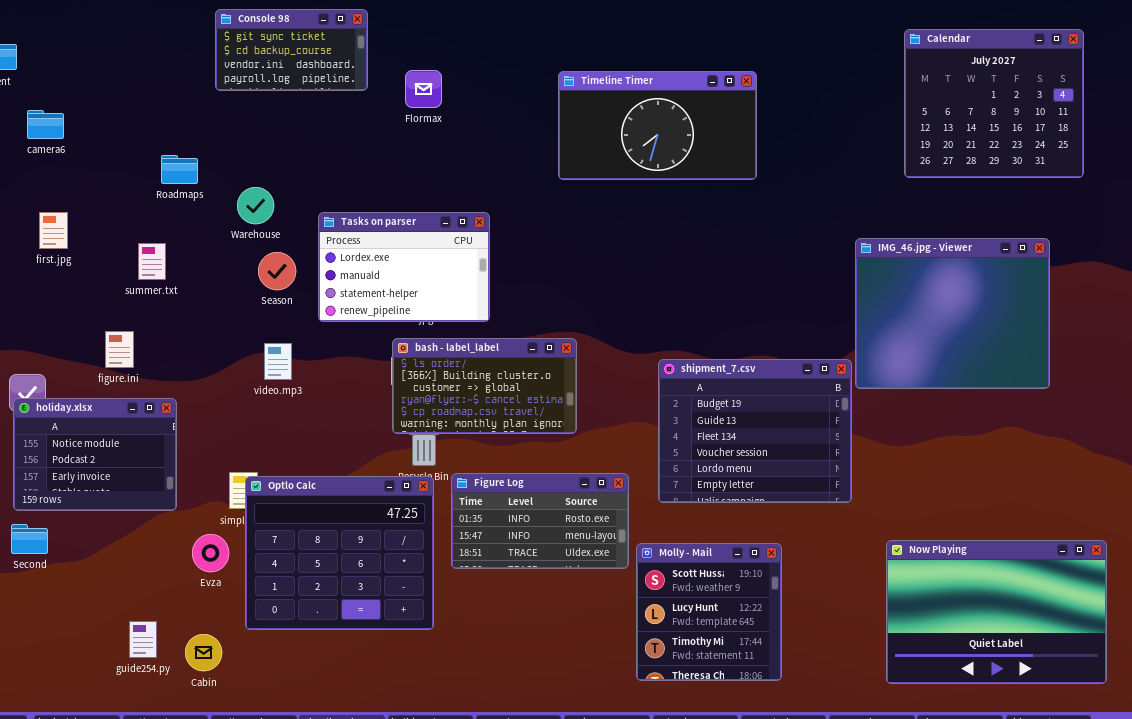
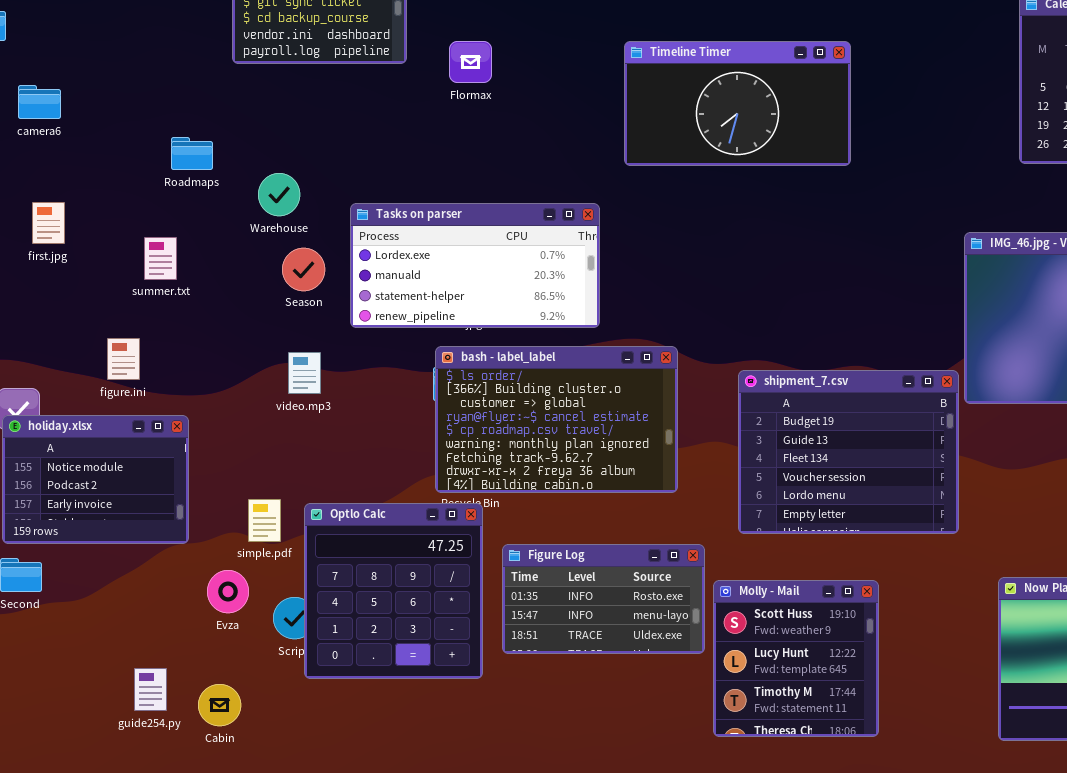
Tasks on parser: [318,212,490,322] -> [350,203,600,328], resized
bash - label_label: [392,338,577,434] -> [435,346,678,493], resized
Figure Log: [451,473,629,569] -> [502,544,705,654], moved
Optlo Calc: [245,476,434,630] -> [304,503,483,679], resized

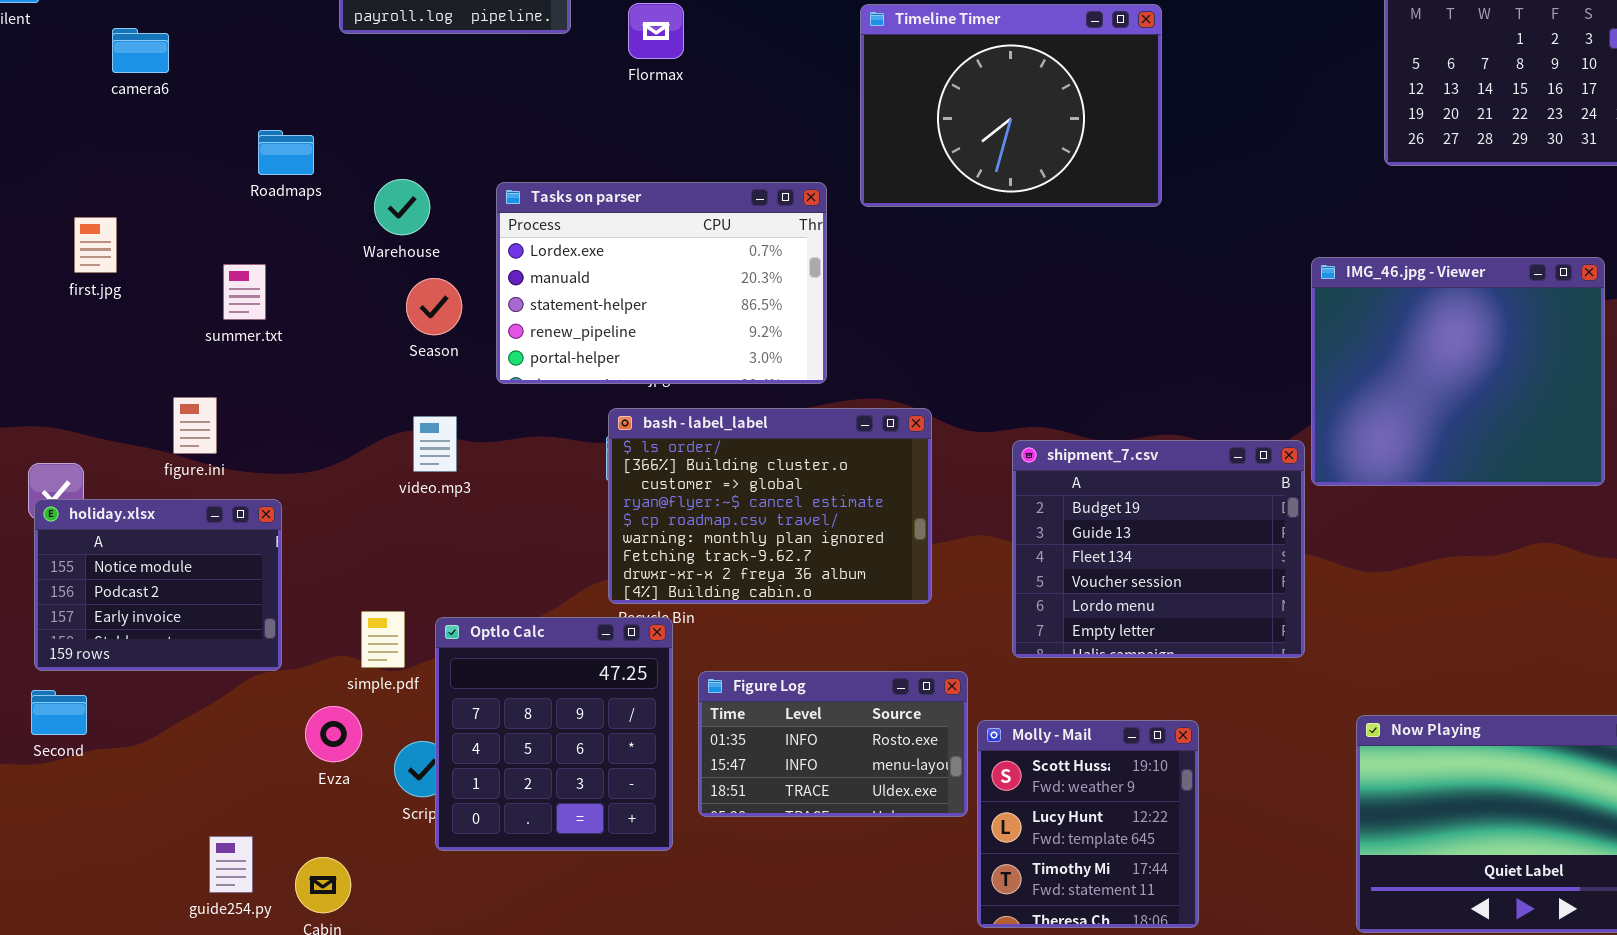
Timeline Timer: [624,41,851,166] -> [860,4,1162,207], resized
camera6: [18,85,61,119] -> [112,28,169,73], moved
Tasks on parser: [350,203,600,328] -> [496,182,827,384], resized

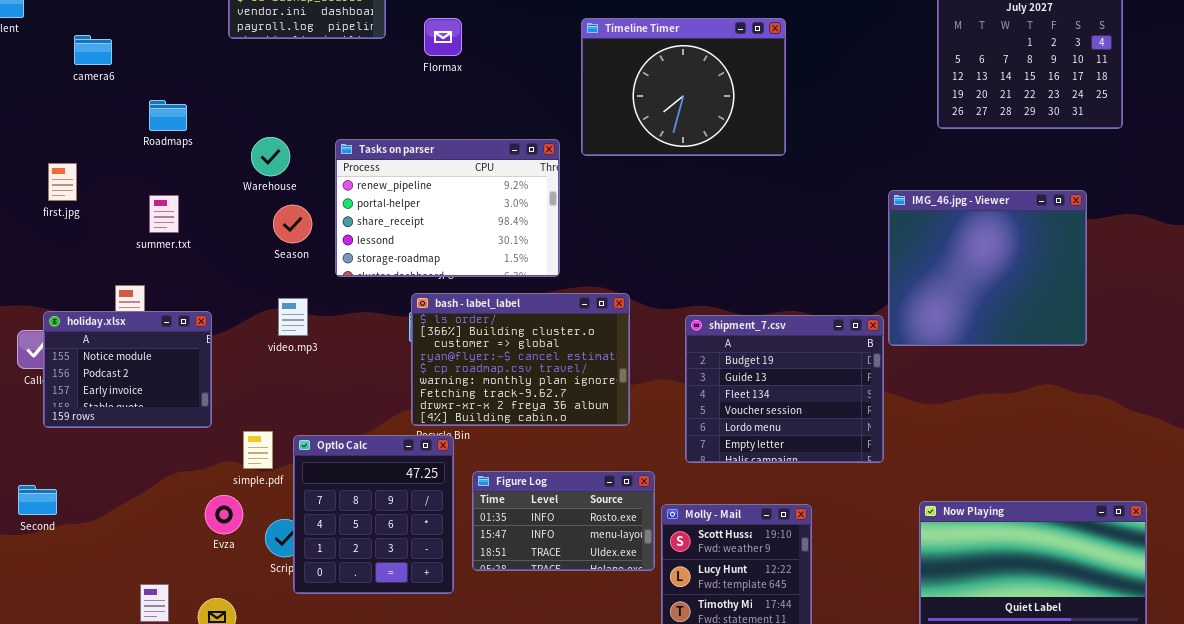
Roadmaps: [258,130,314,175] -> [149,100,187,131], moved
Tasks on parser: [496,182,827,384] -> [335,139,560,277], scrolled down 3 rows
holiday.xlsx: [34,499,282,671] -> [43,311,212,428], moved

